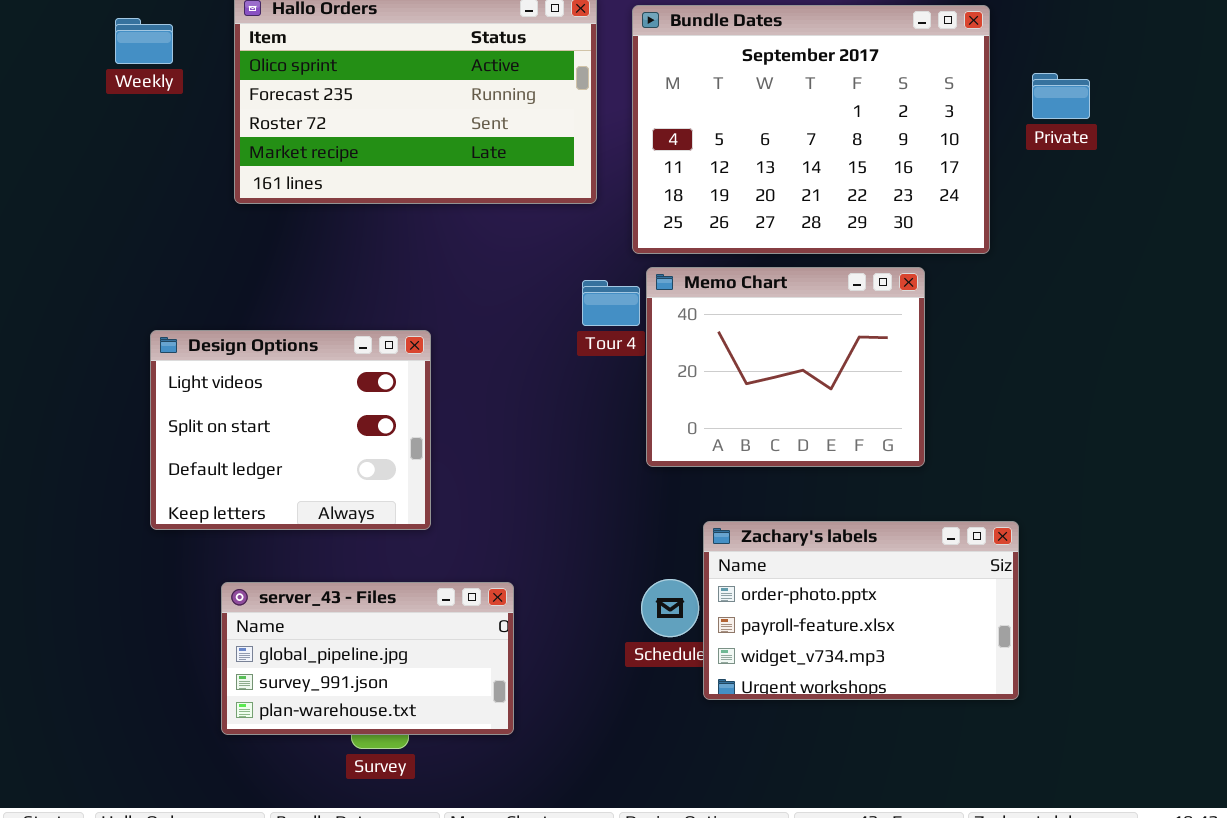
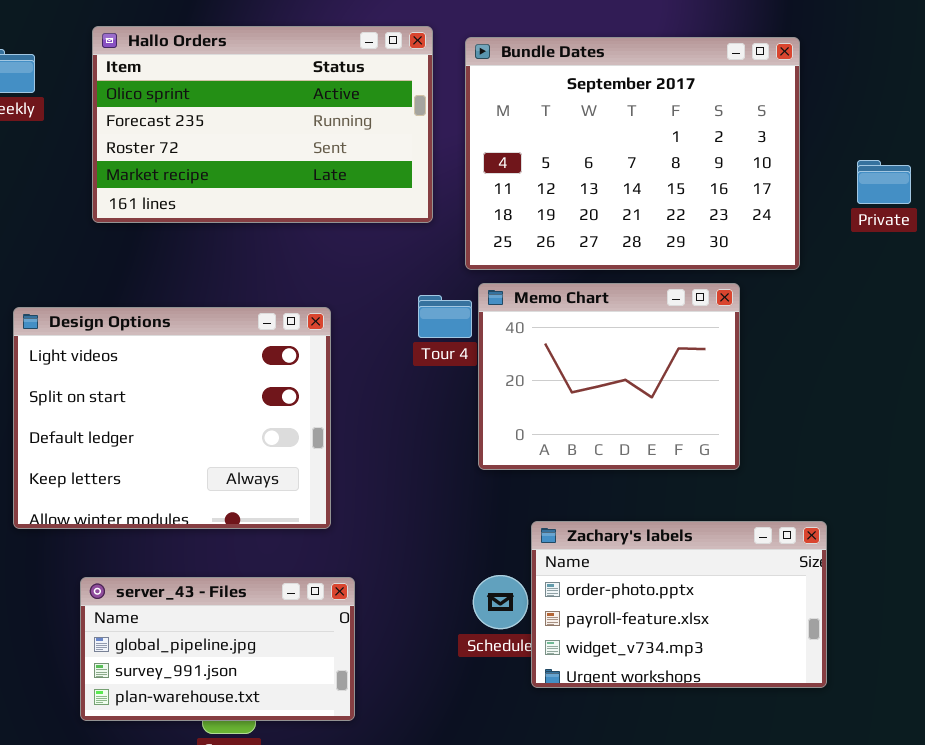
Private: [1032,73,1090,119] -> [857,160,911,204], moved
Design Options: [150,330,431,530] -> [13,307,331,529], resized

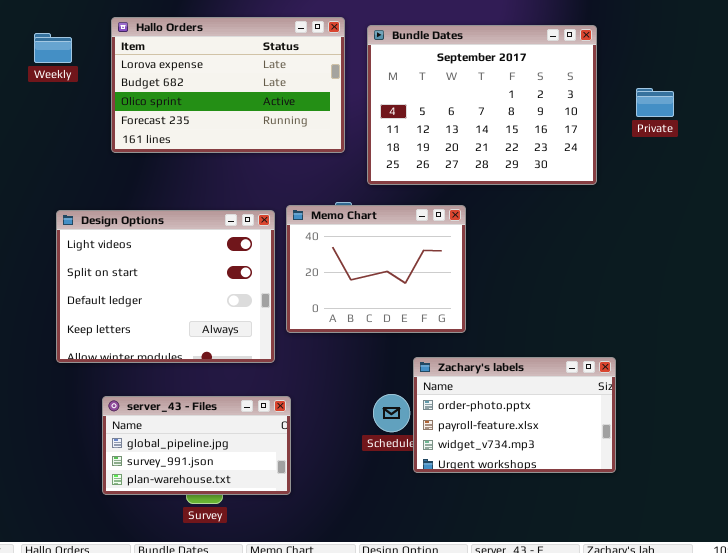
Hallo Orders: [92,26,433,223] -> [111,17,345,153], scrolled up 2 rows
Private: [857,160,911,204] -> [636,88,674,117], moved
Memo Chart: [478,283,740,470] -> [286,205,466,333], moved

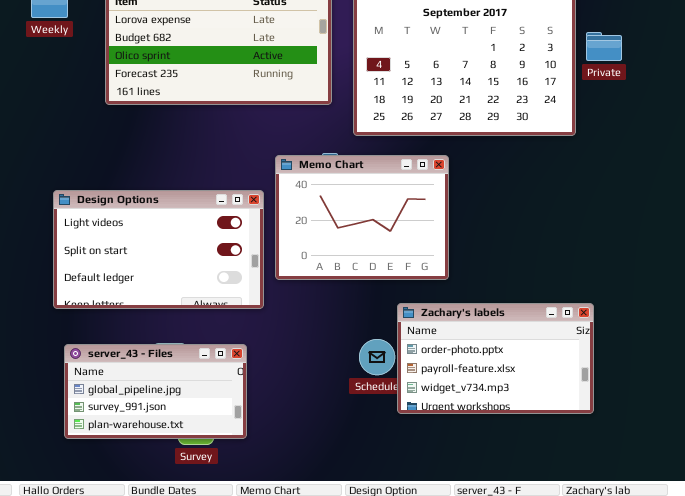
Private: [636,88,674,117] -> [586,32,622,61], moved
Design Options: [56,210,275,363] -> [53,190,264,309], resized
server_43 - Files: [102,396,291,495] -> [64,344,247,439], moved

